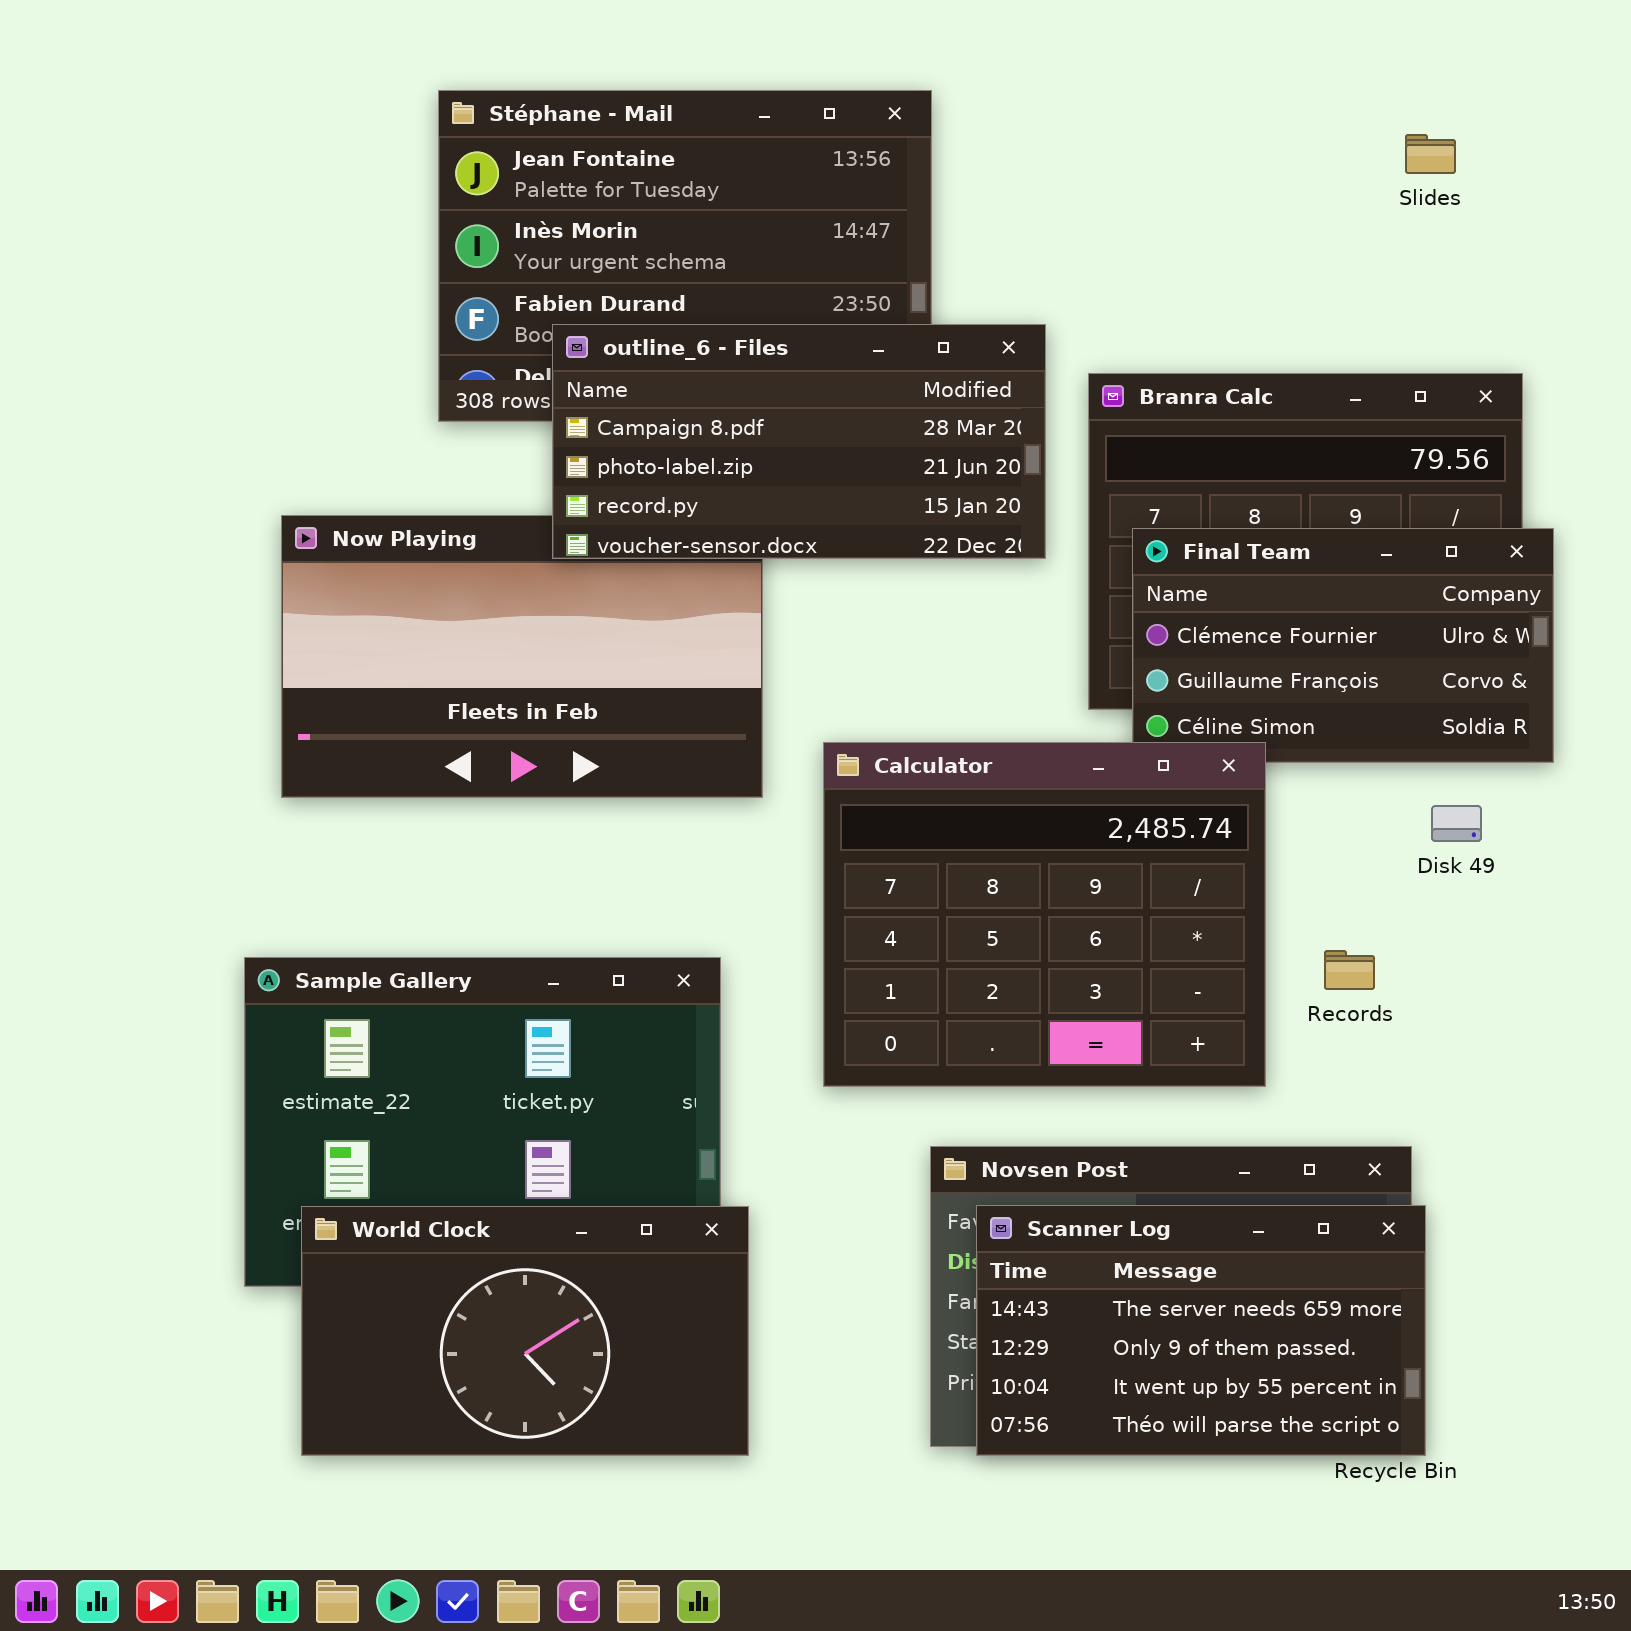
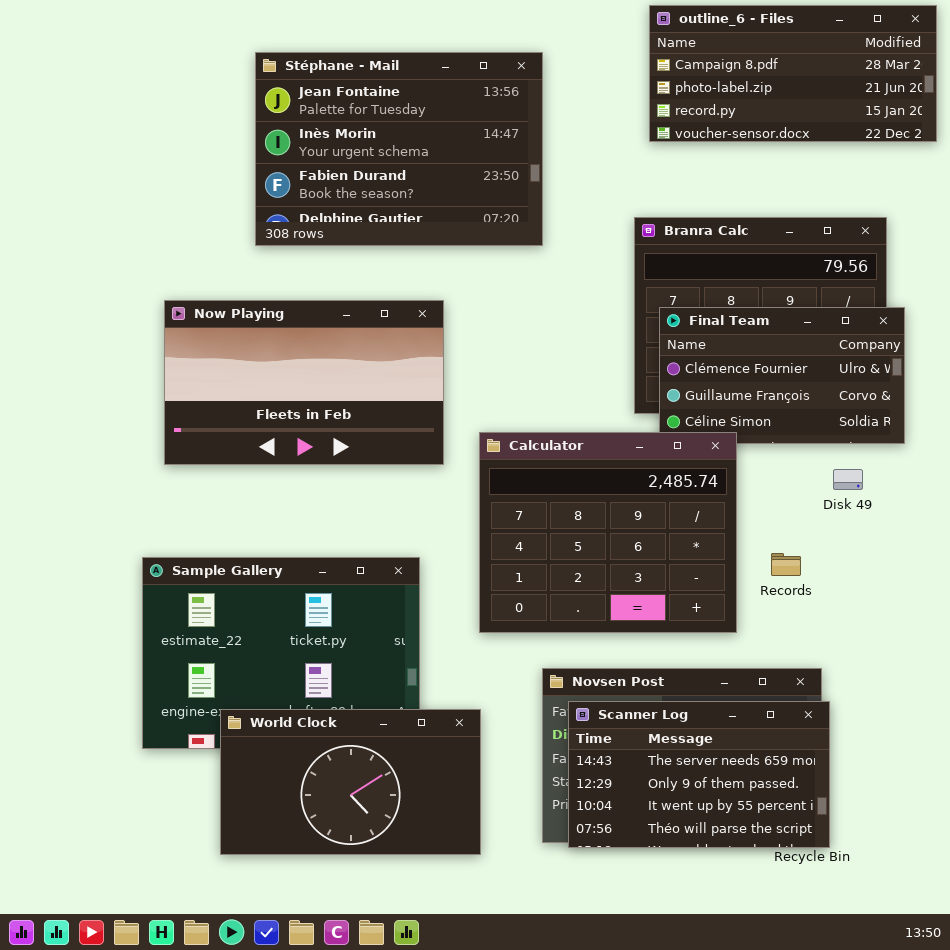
outline_6 - Files: [552,324,1046,559] -> [649,5,937,142], moved
World Clock: [301,1206,749,1456] -> [220,709,481,855], moved

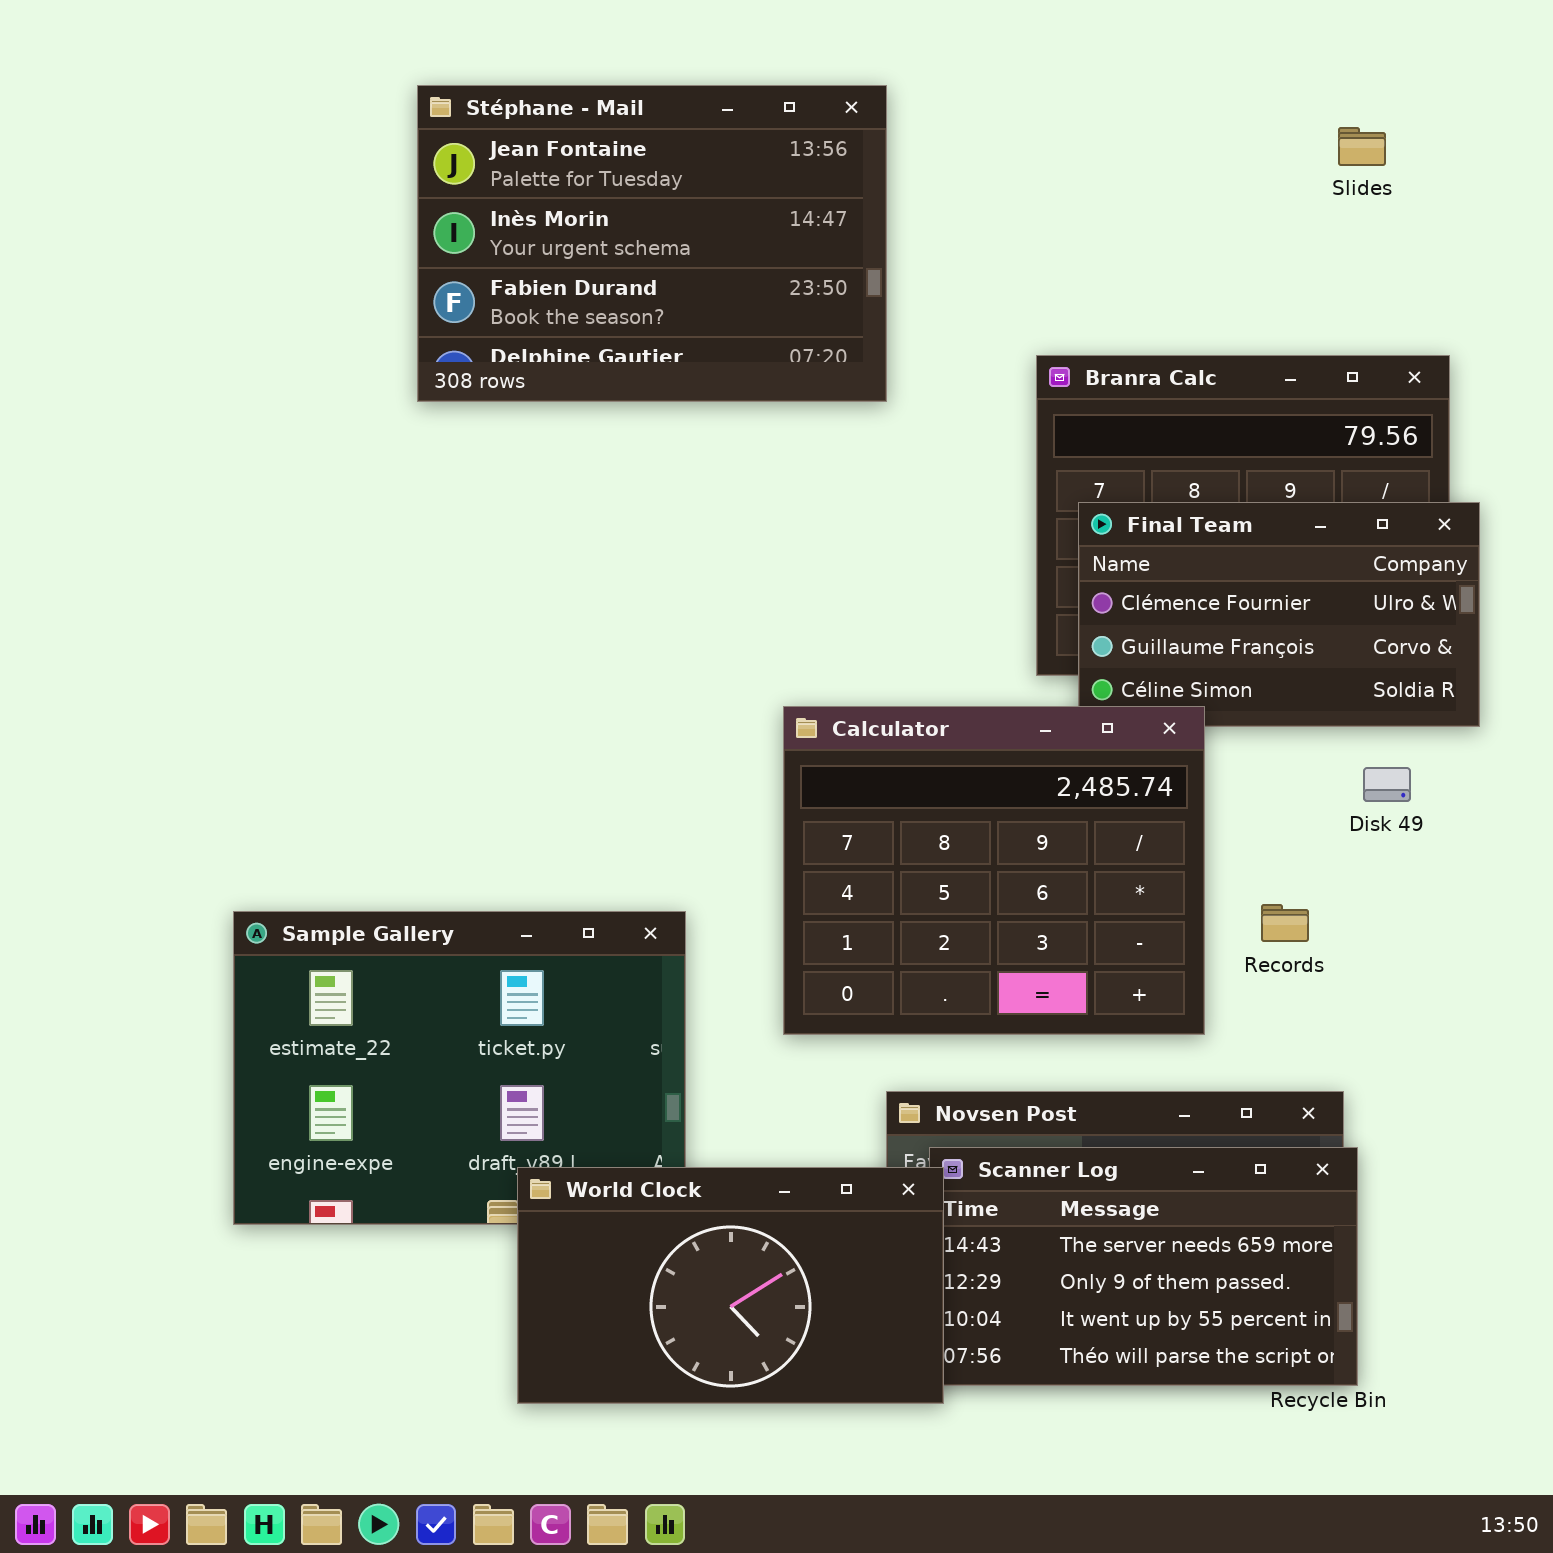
outline_6 - Files: [649,5,937,142] -> none, closed
Now Playing: [164,300,444,465] -> none, closed
World Clock: [220,709,481,855] -> [517,1167,944,1404], moved

